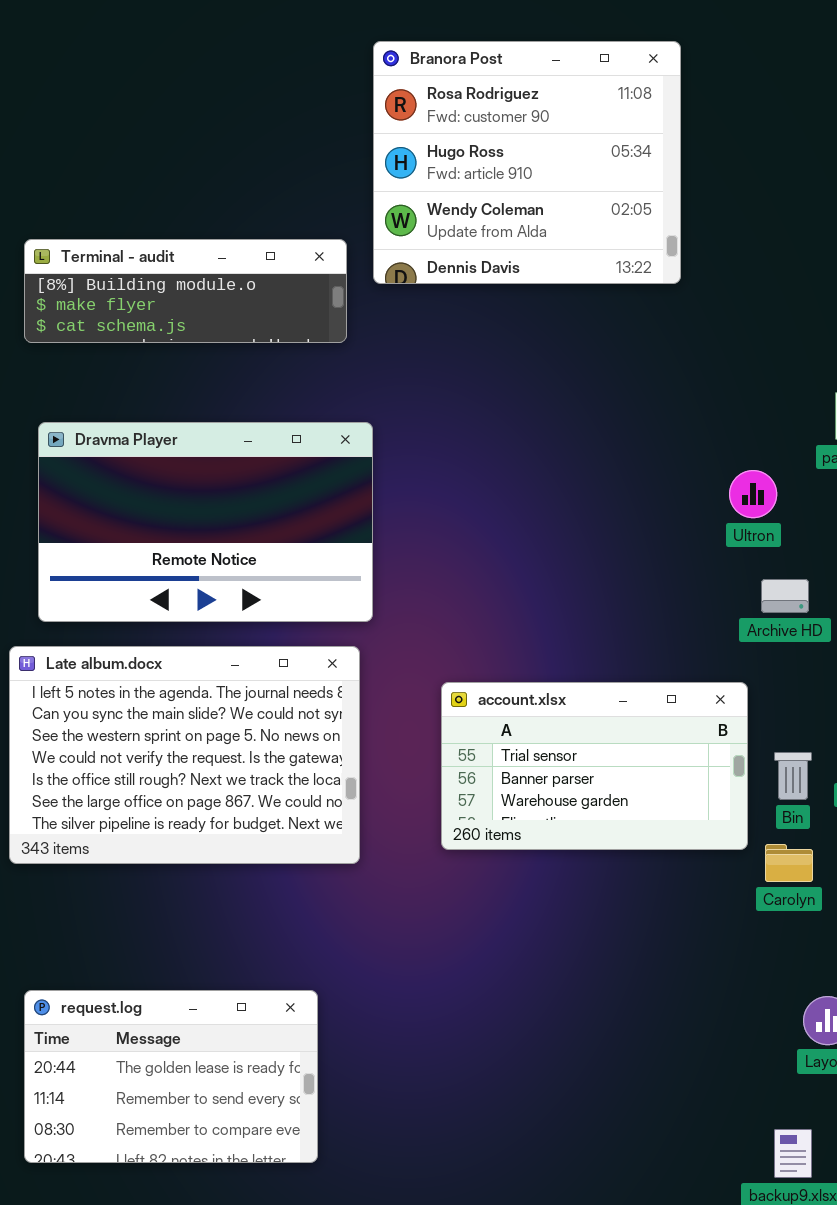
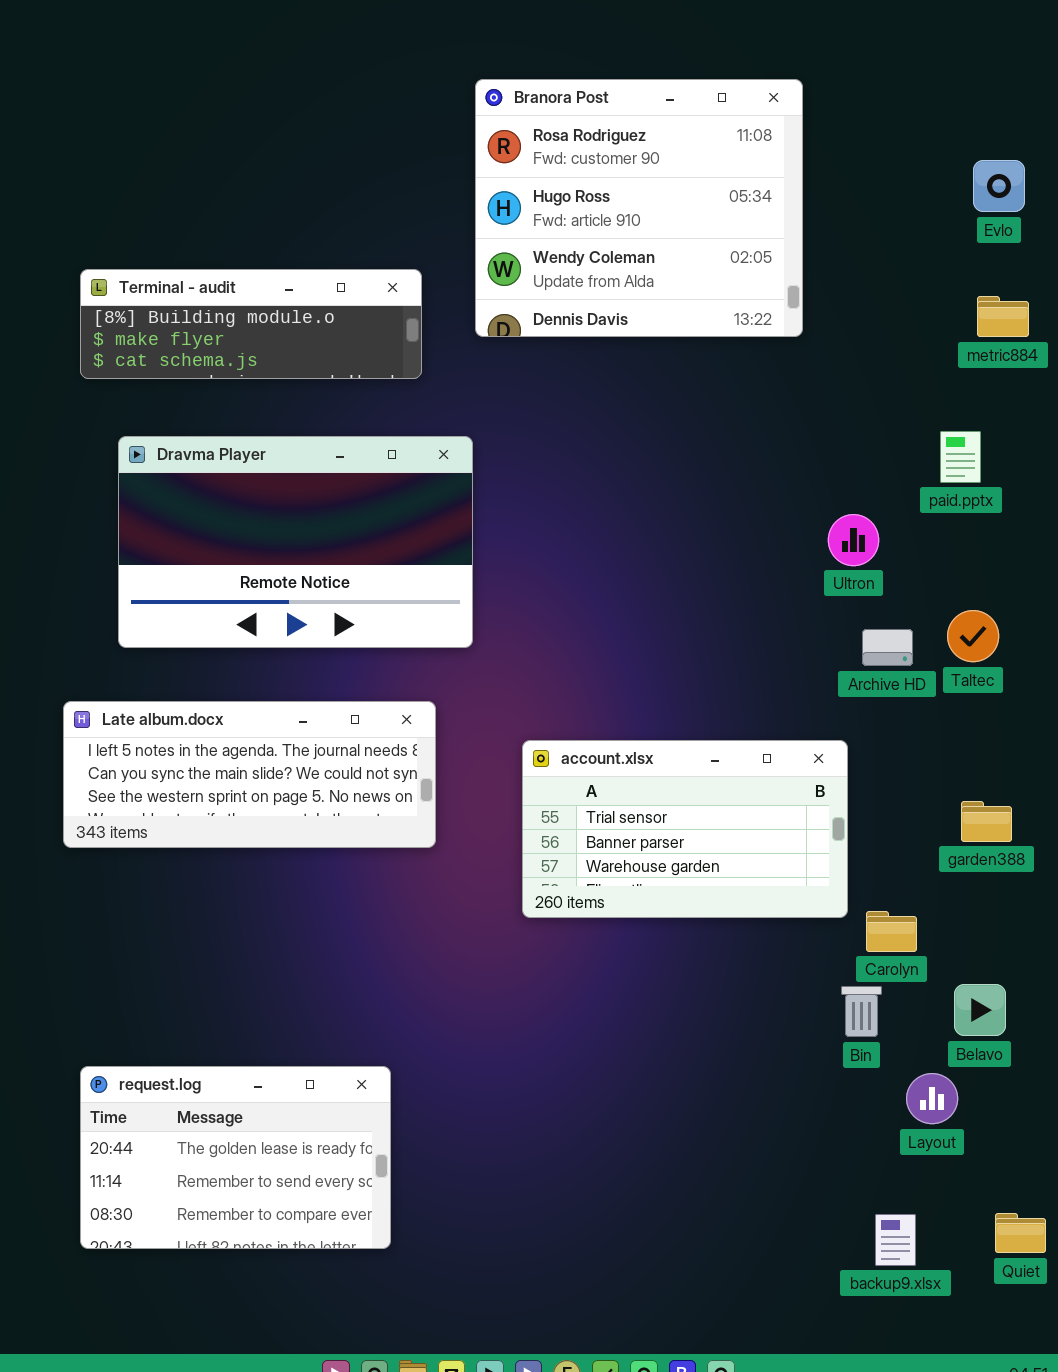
Branora Post: [373,41,681,284] -> [475,79,803,337], moved
Dravma Player: [38,422,373,622] -> [118,436,473,648], moved
Late album.docx: [9,646,360,864] -> [63,701,436,848], resized
Bin: [774,752,812,800] -> [841,986,882,1037], moved

